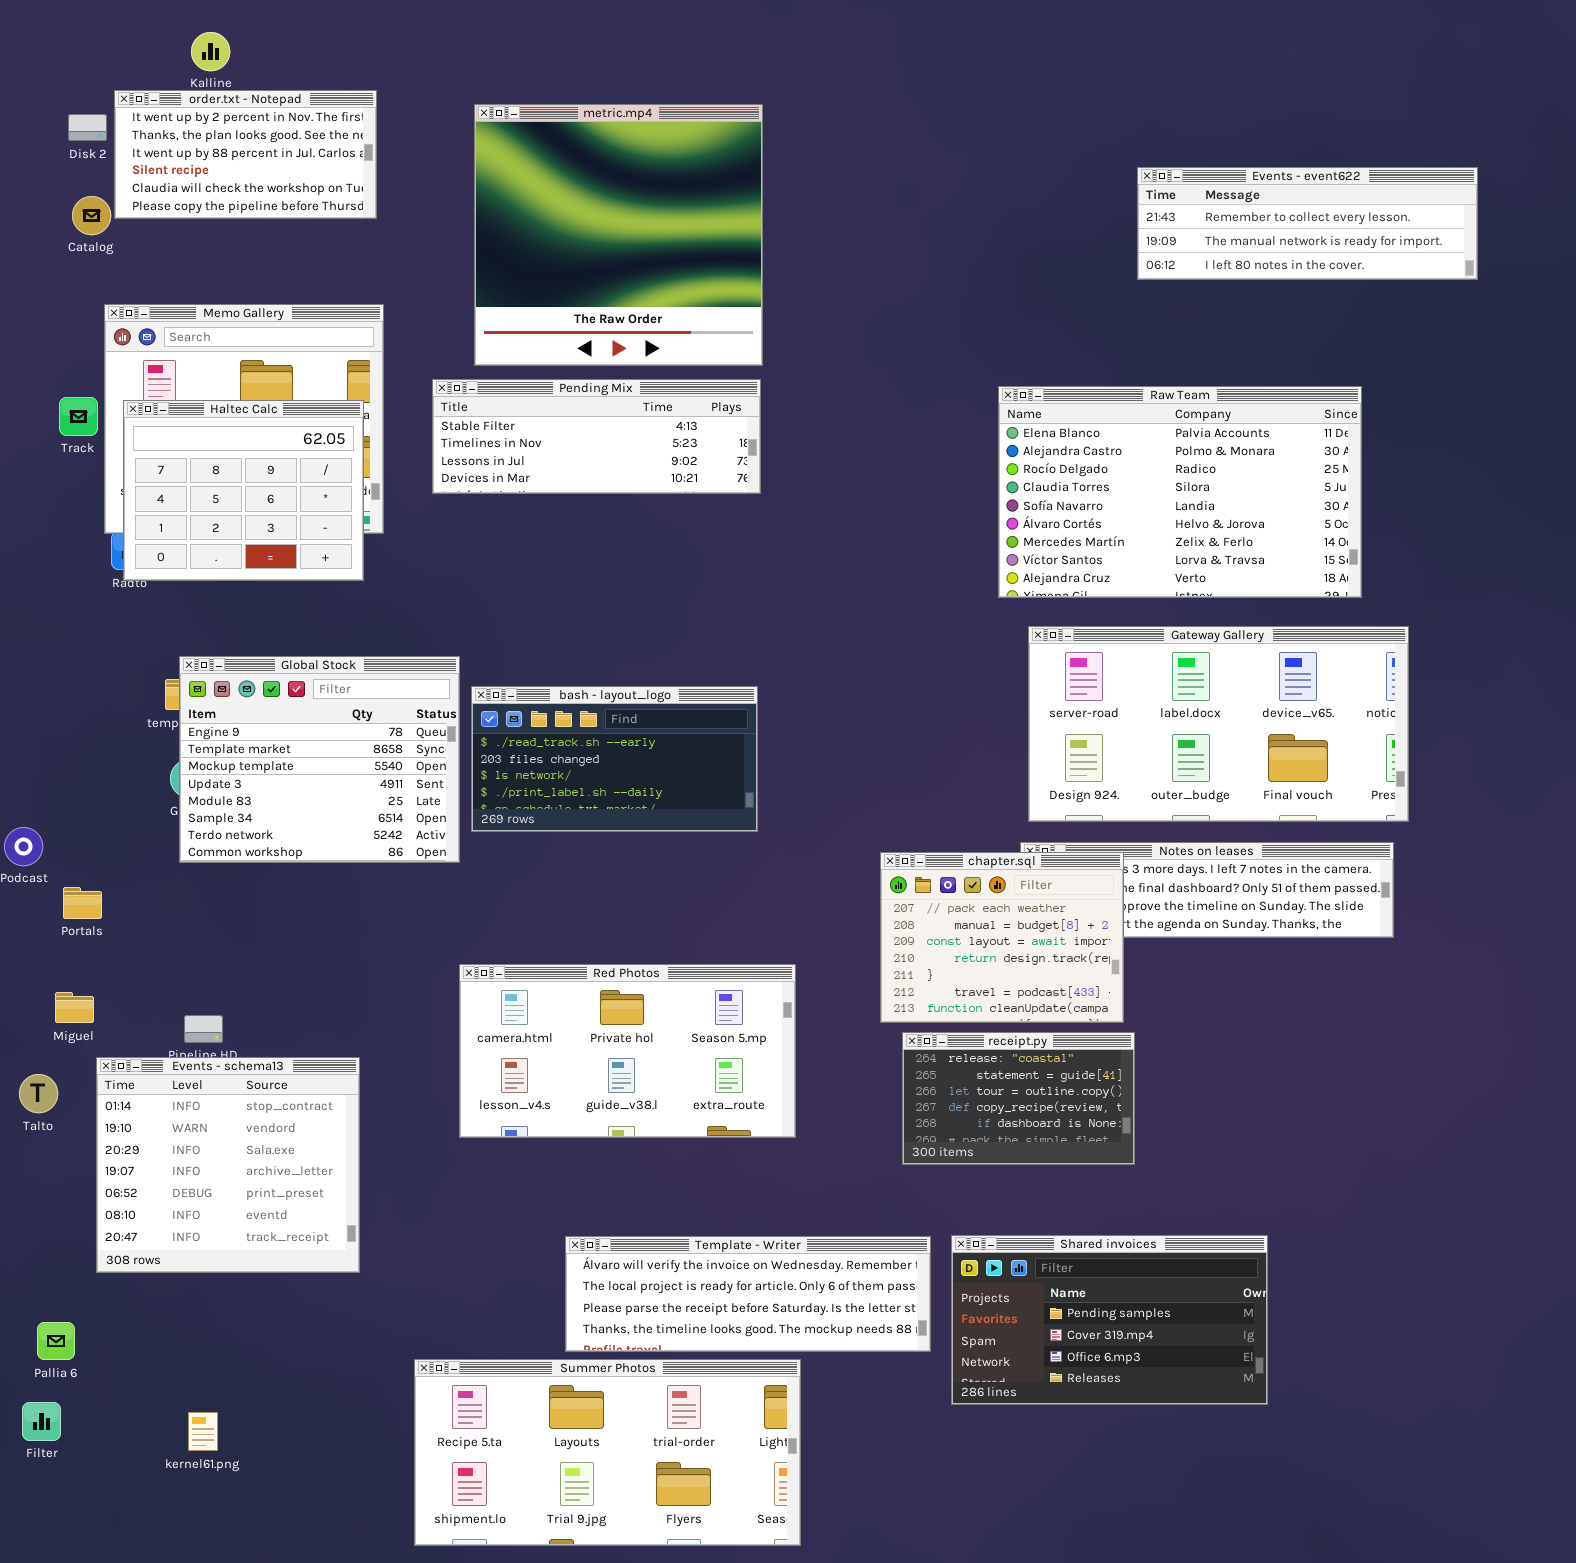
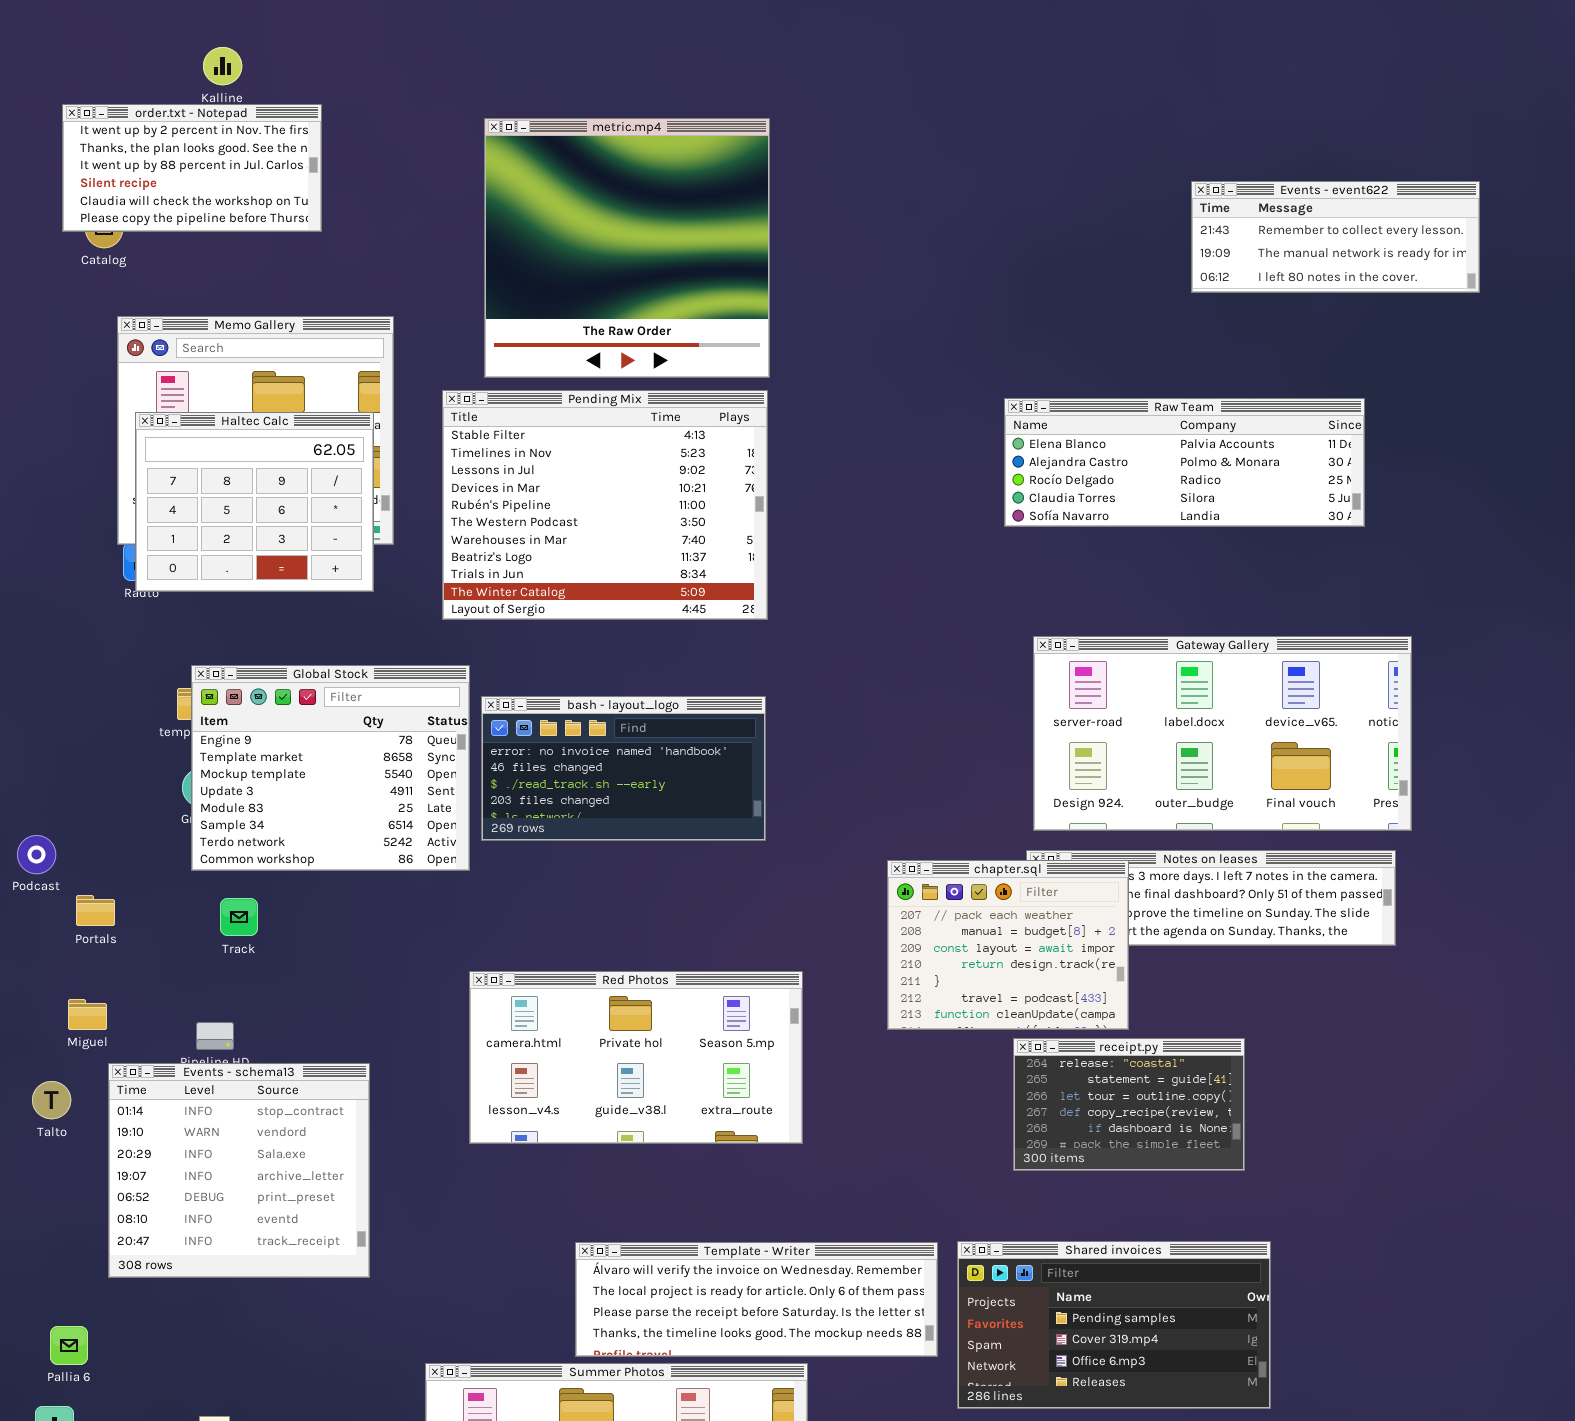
order.txt - Notepad: [114,90,377,219] -> [62,104,322,232], moved
Events - event622: [1137,167,1478,280] -> [1191,181,1480,293], resized
Pending Mix: [432,379,761,494] -> [442,390,768,620], resized
Raw Team: [998,386,1362,598] -> [1004,398,1365,527], resized
Track: [59,397,98,436] -> [220,898,258,936], moved
bash - layout_logo: [471,686,758,832] -> [481,696,766,841], scrolled up 2 rows
receipt.py: [902,1032,1135,1165] -> [1013,1038,1245,1171], moved

